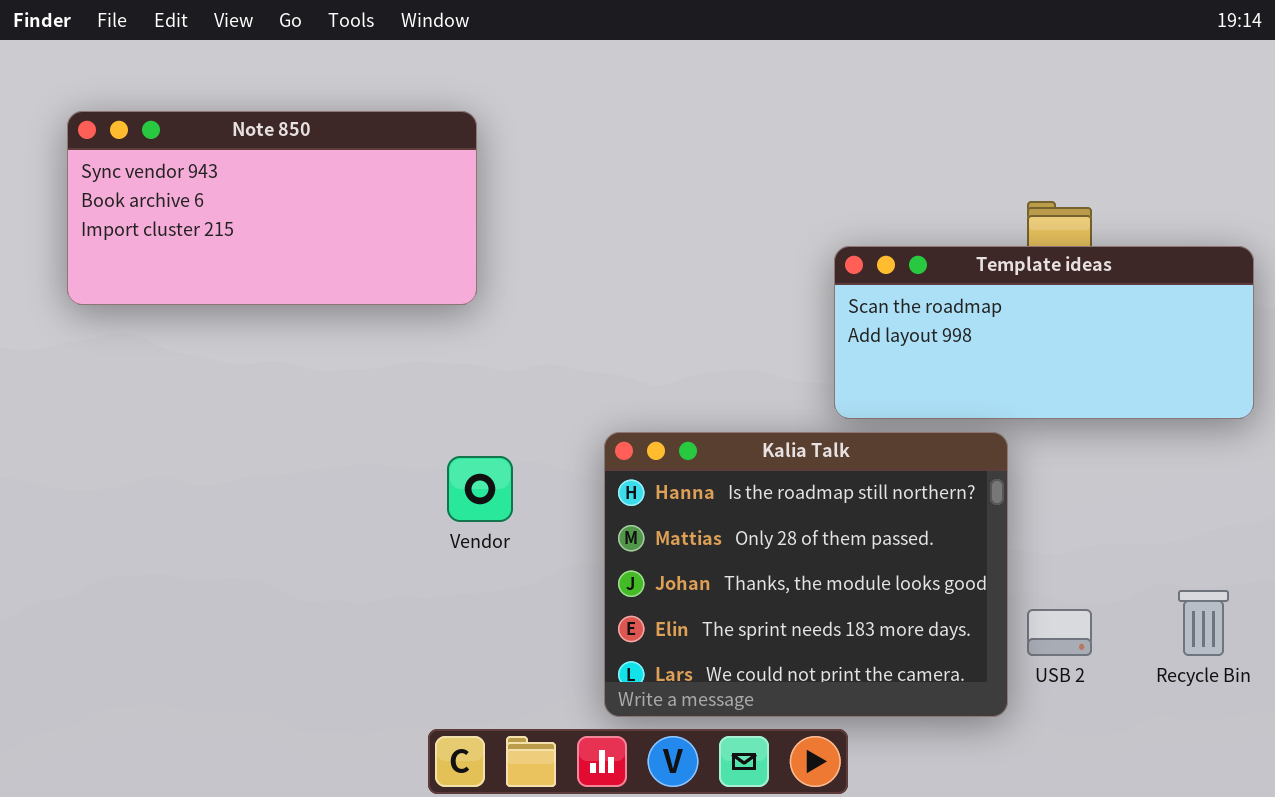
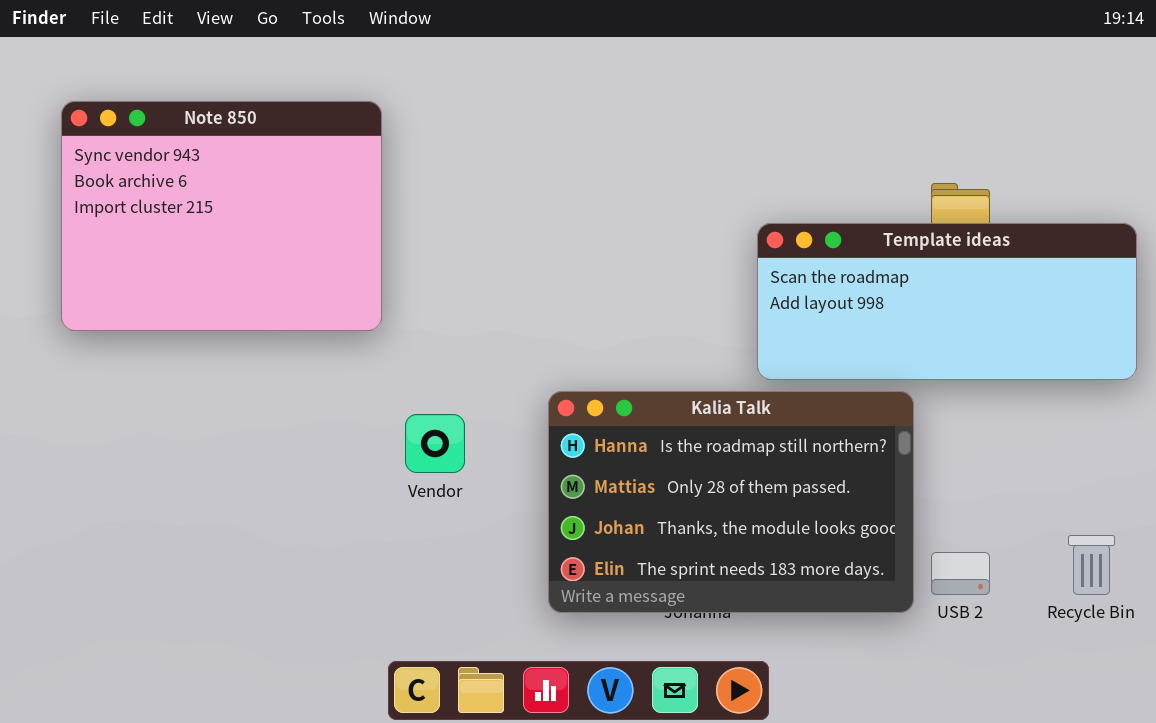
Note 850: [67,111,477,305] -> [61,101,382,331], resized
Kalia Talk: [604,432,1008,717] -> [548,391,914,613], resized

